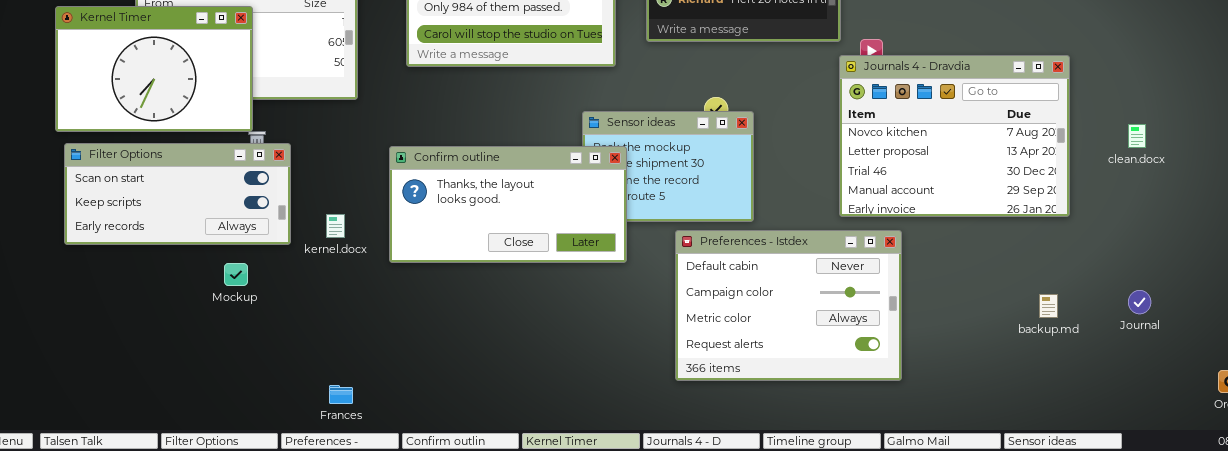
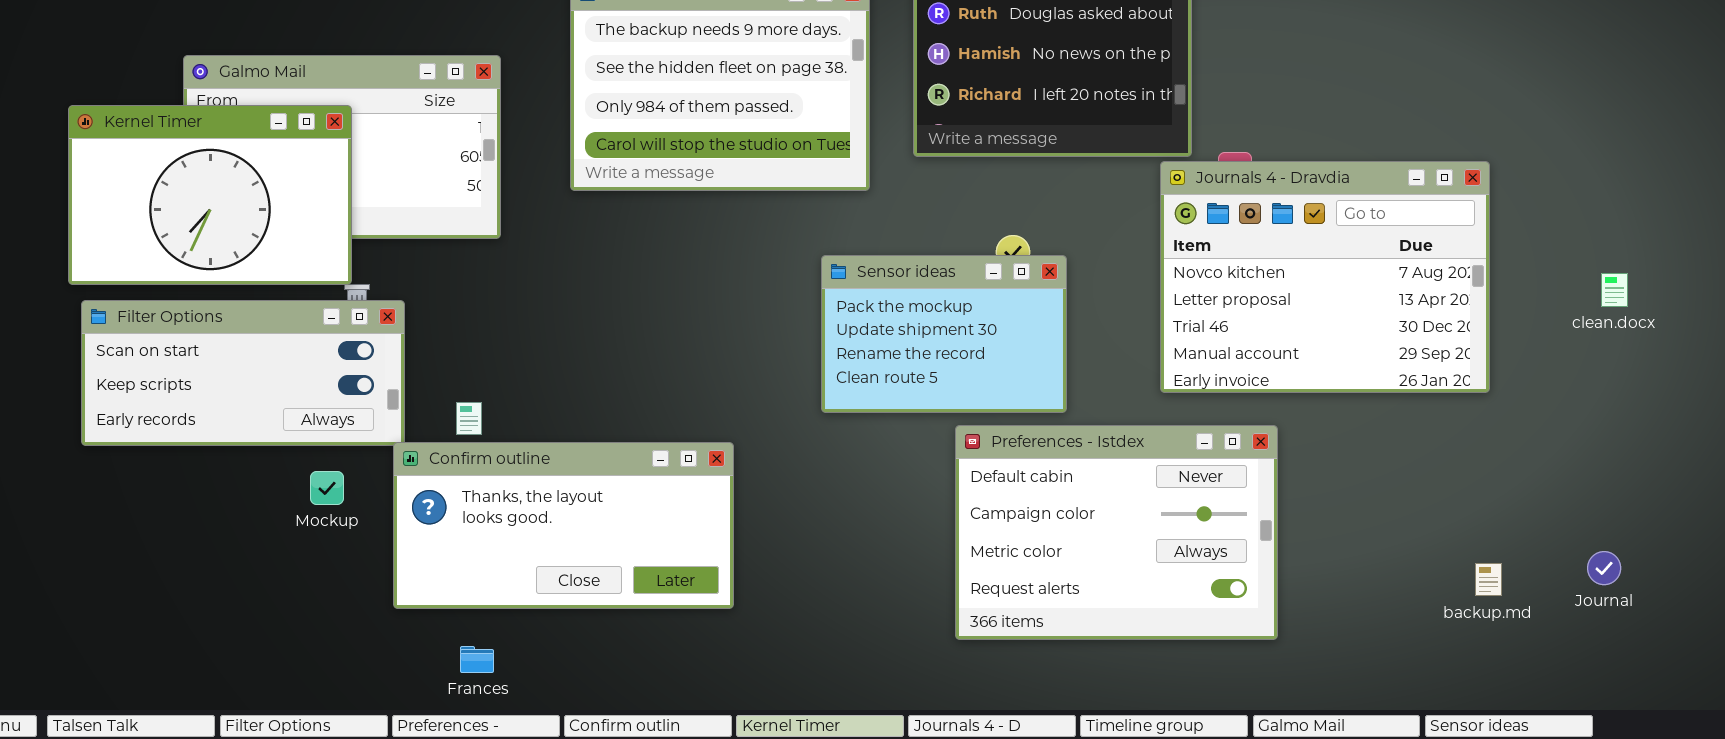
Journals 4 - Dravdia: [839,55,1070,217] -> [1160,161,1490,393], moved
Confirm outline: [389,146,627,263] -> [393,442,734,609], moved
Journal: [1128,290,1151,314] -> [1587,551,1621,585], moved
backup.md: [1039,294,1058,318] -> [1475,563,1502,596], moved

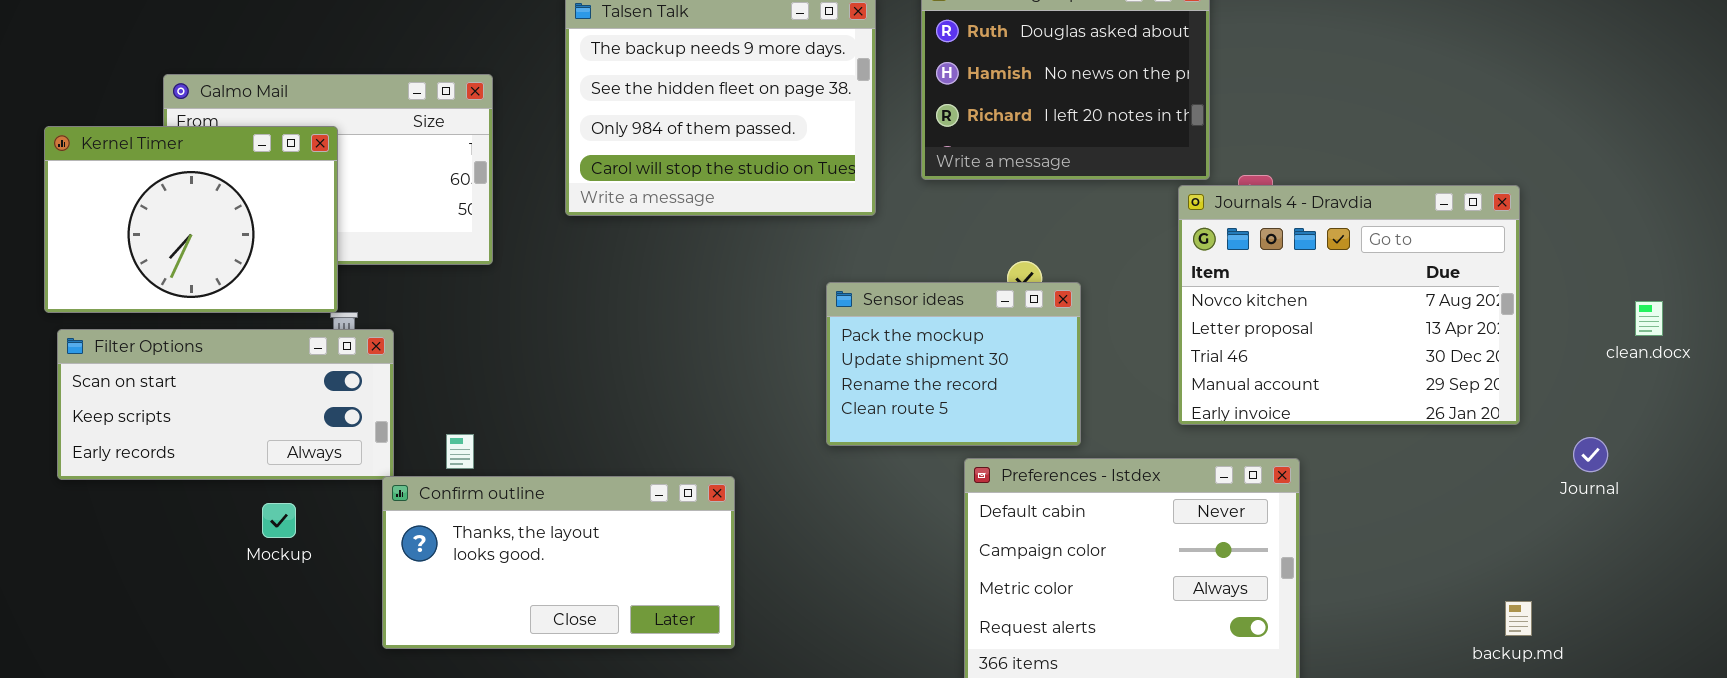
Mockup: [310,471,344,505] -> [262,503,296,538], moved
Journal: [1587,551,1621,585] -> [1573,437,1608,472], moved

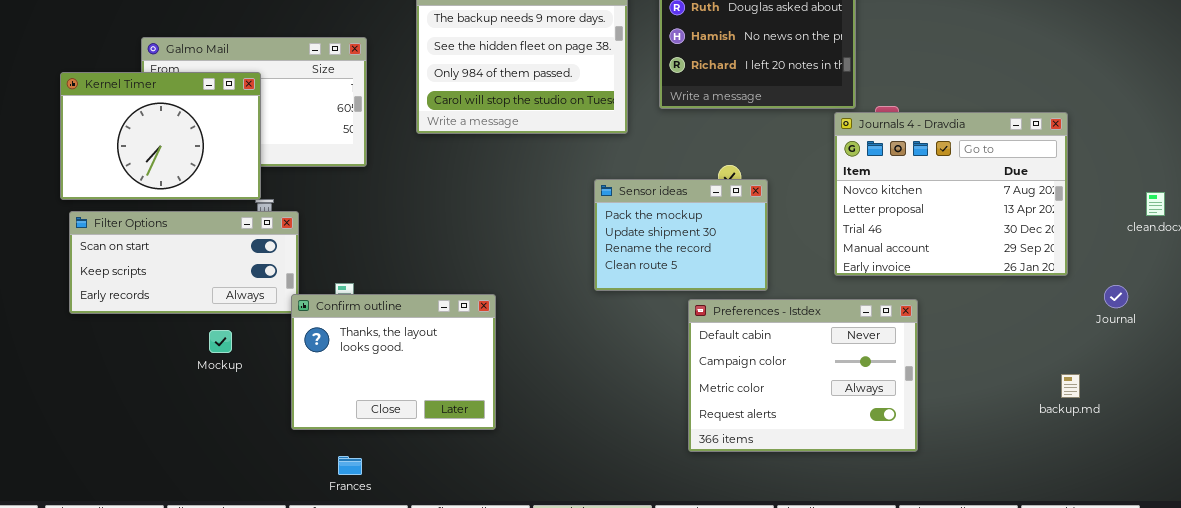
Confirm outline: [382,476,735,649] -> [291,294,496,430], resized
backup.md: [1505,601,1532,636] -> [1061,374,1080,398], moved

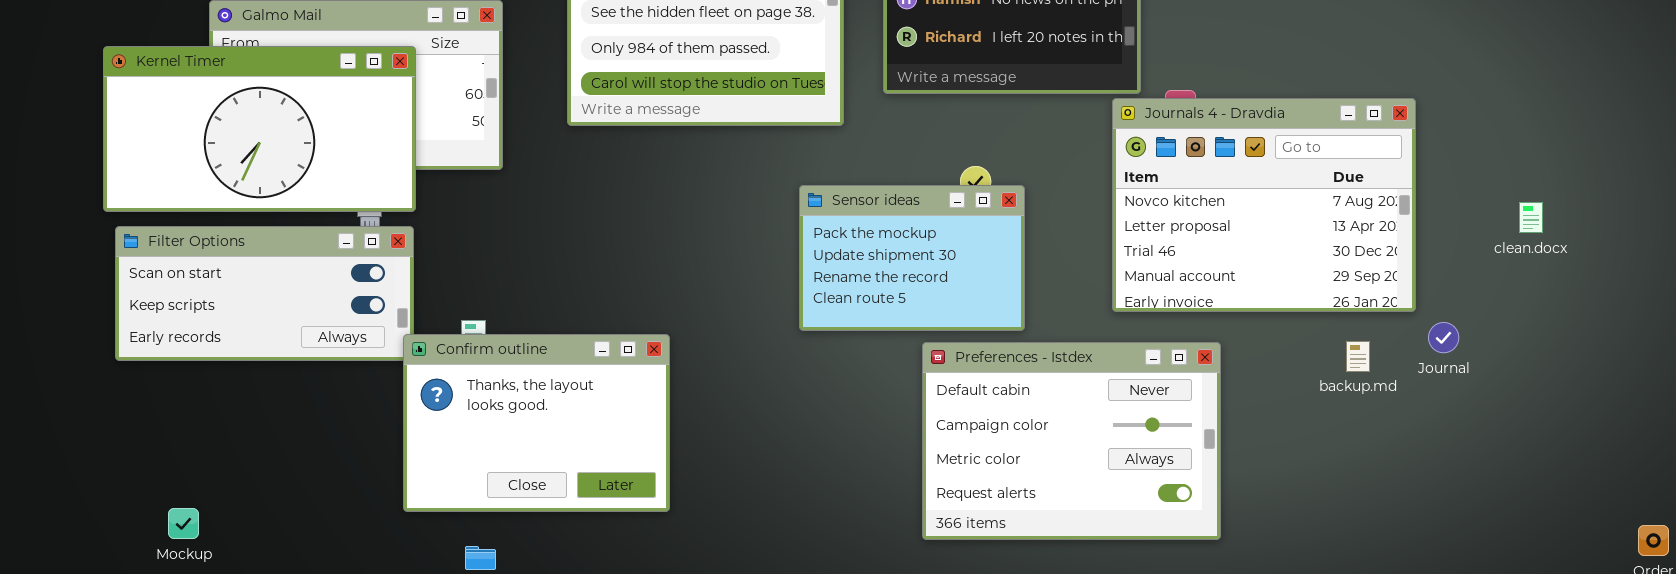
Kernel Timer: [60,72,261,200] -> [103,46,416,212], resized
Journal: [1104,285,1128,308] -> [1428,322,1459,353], moved
Mockup: [209,330,232,353] -> [168,508,199,539], moved
backup.md: [1061,374,1080,398] -> [1346,341,1370,372], moved

